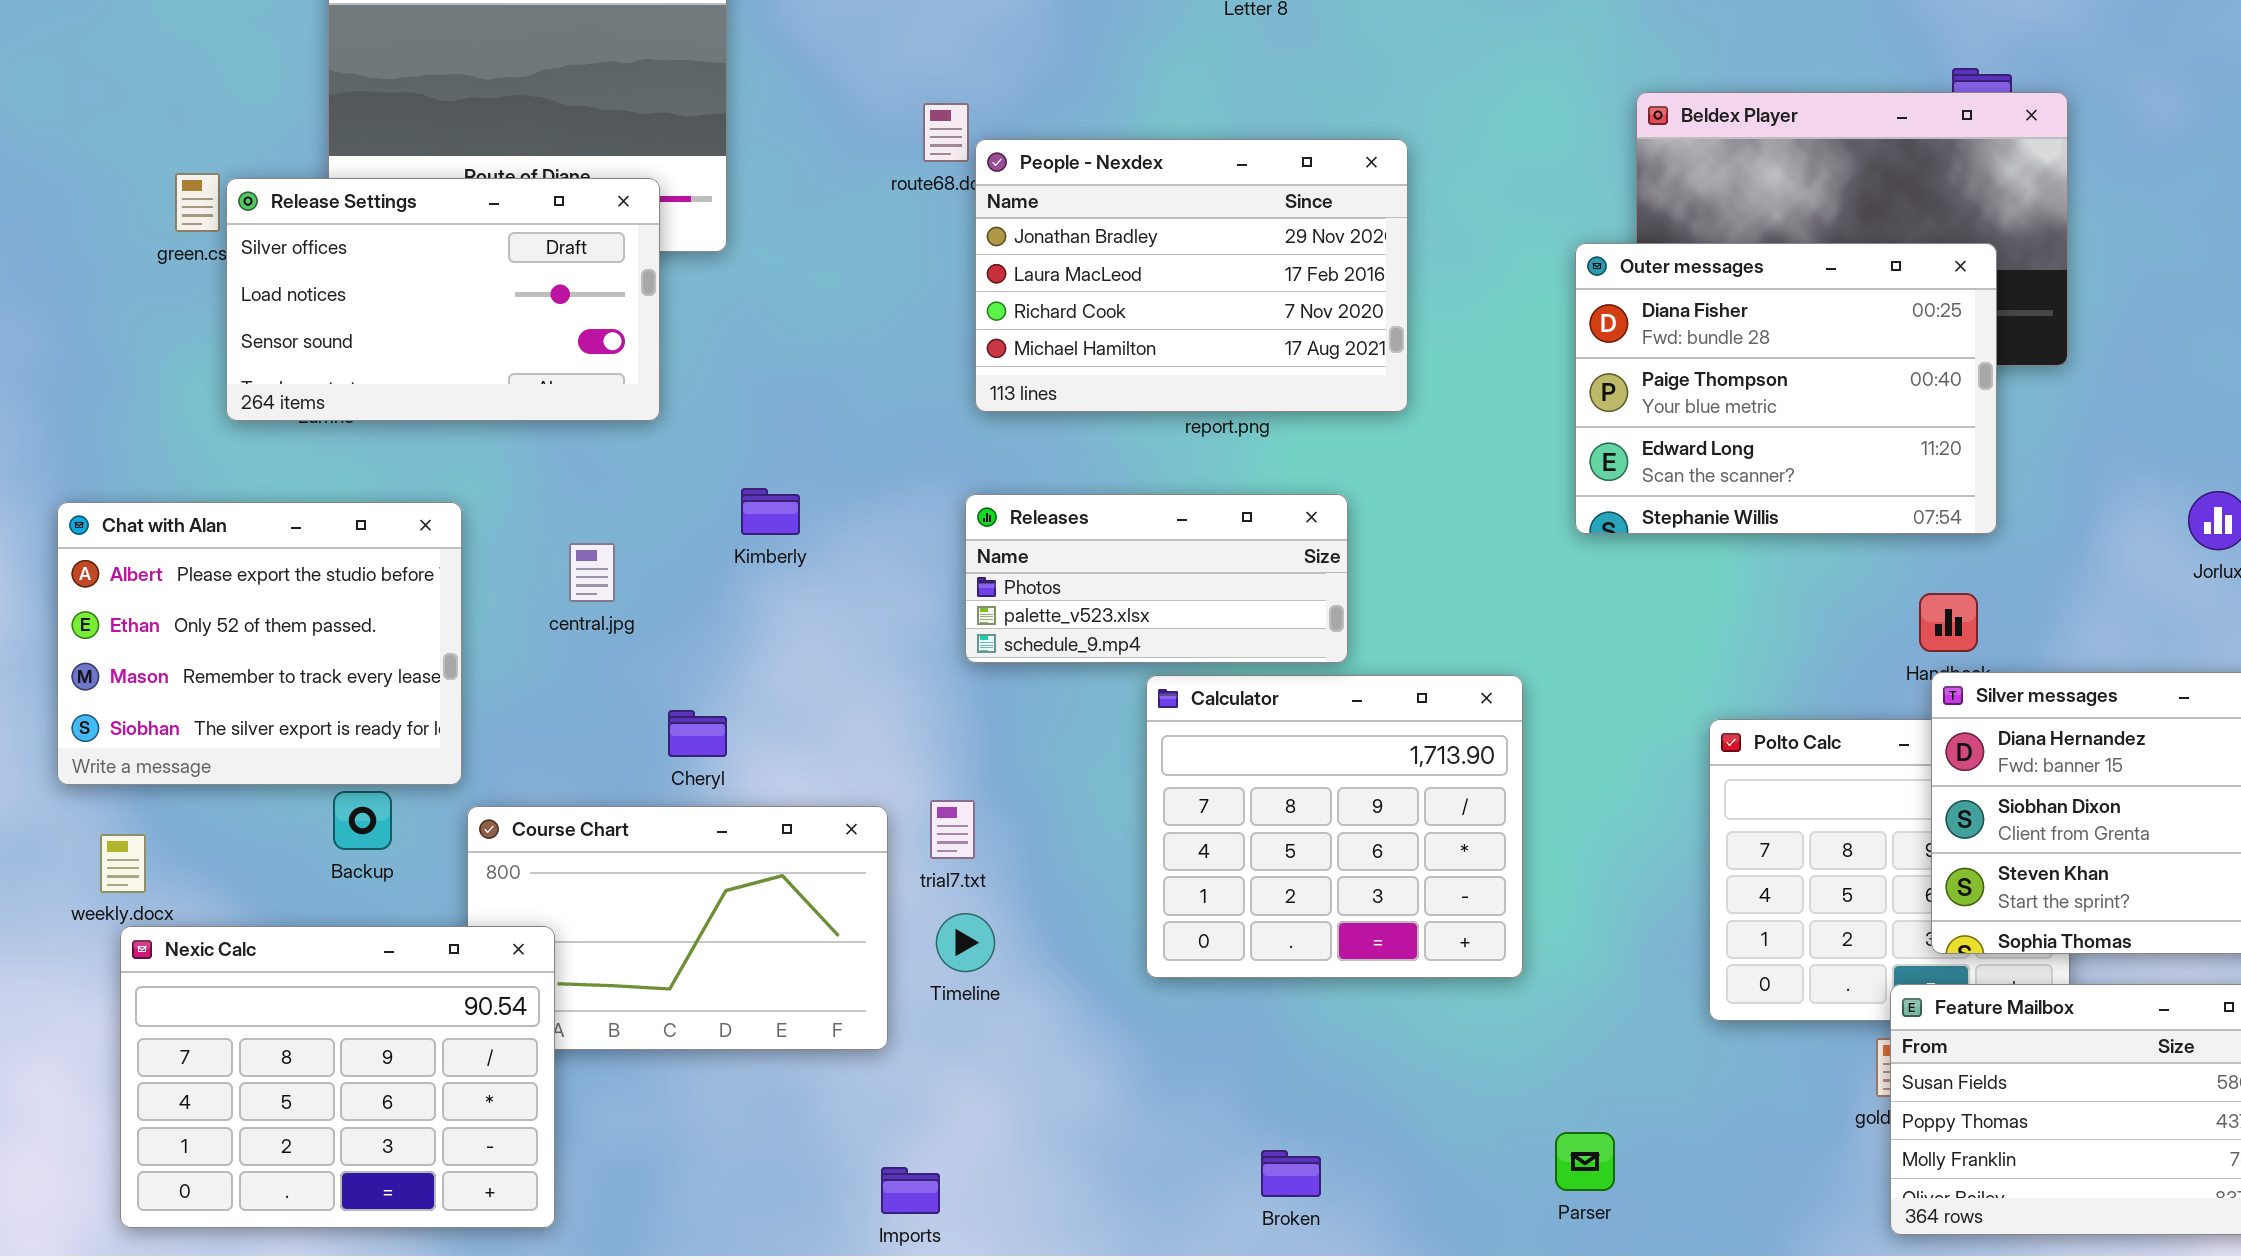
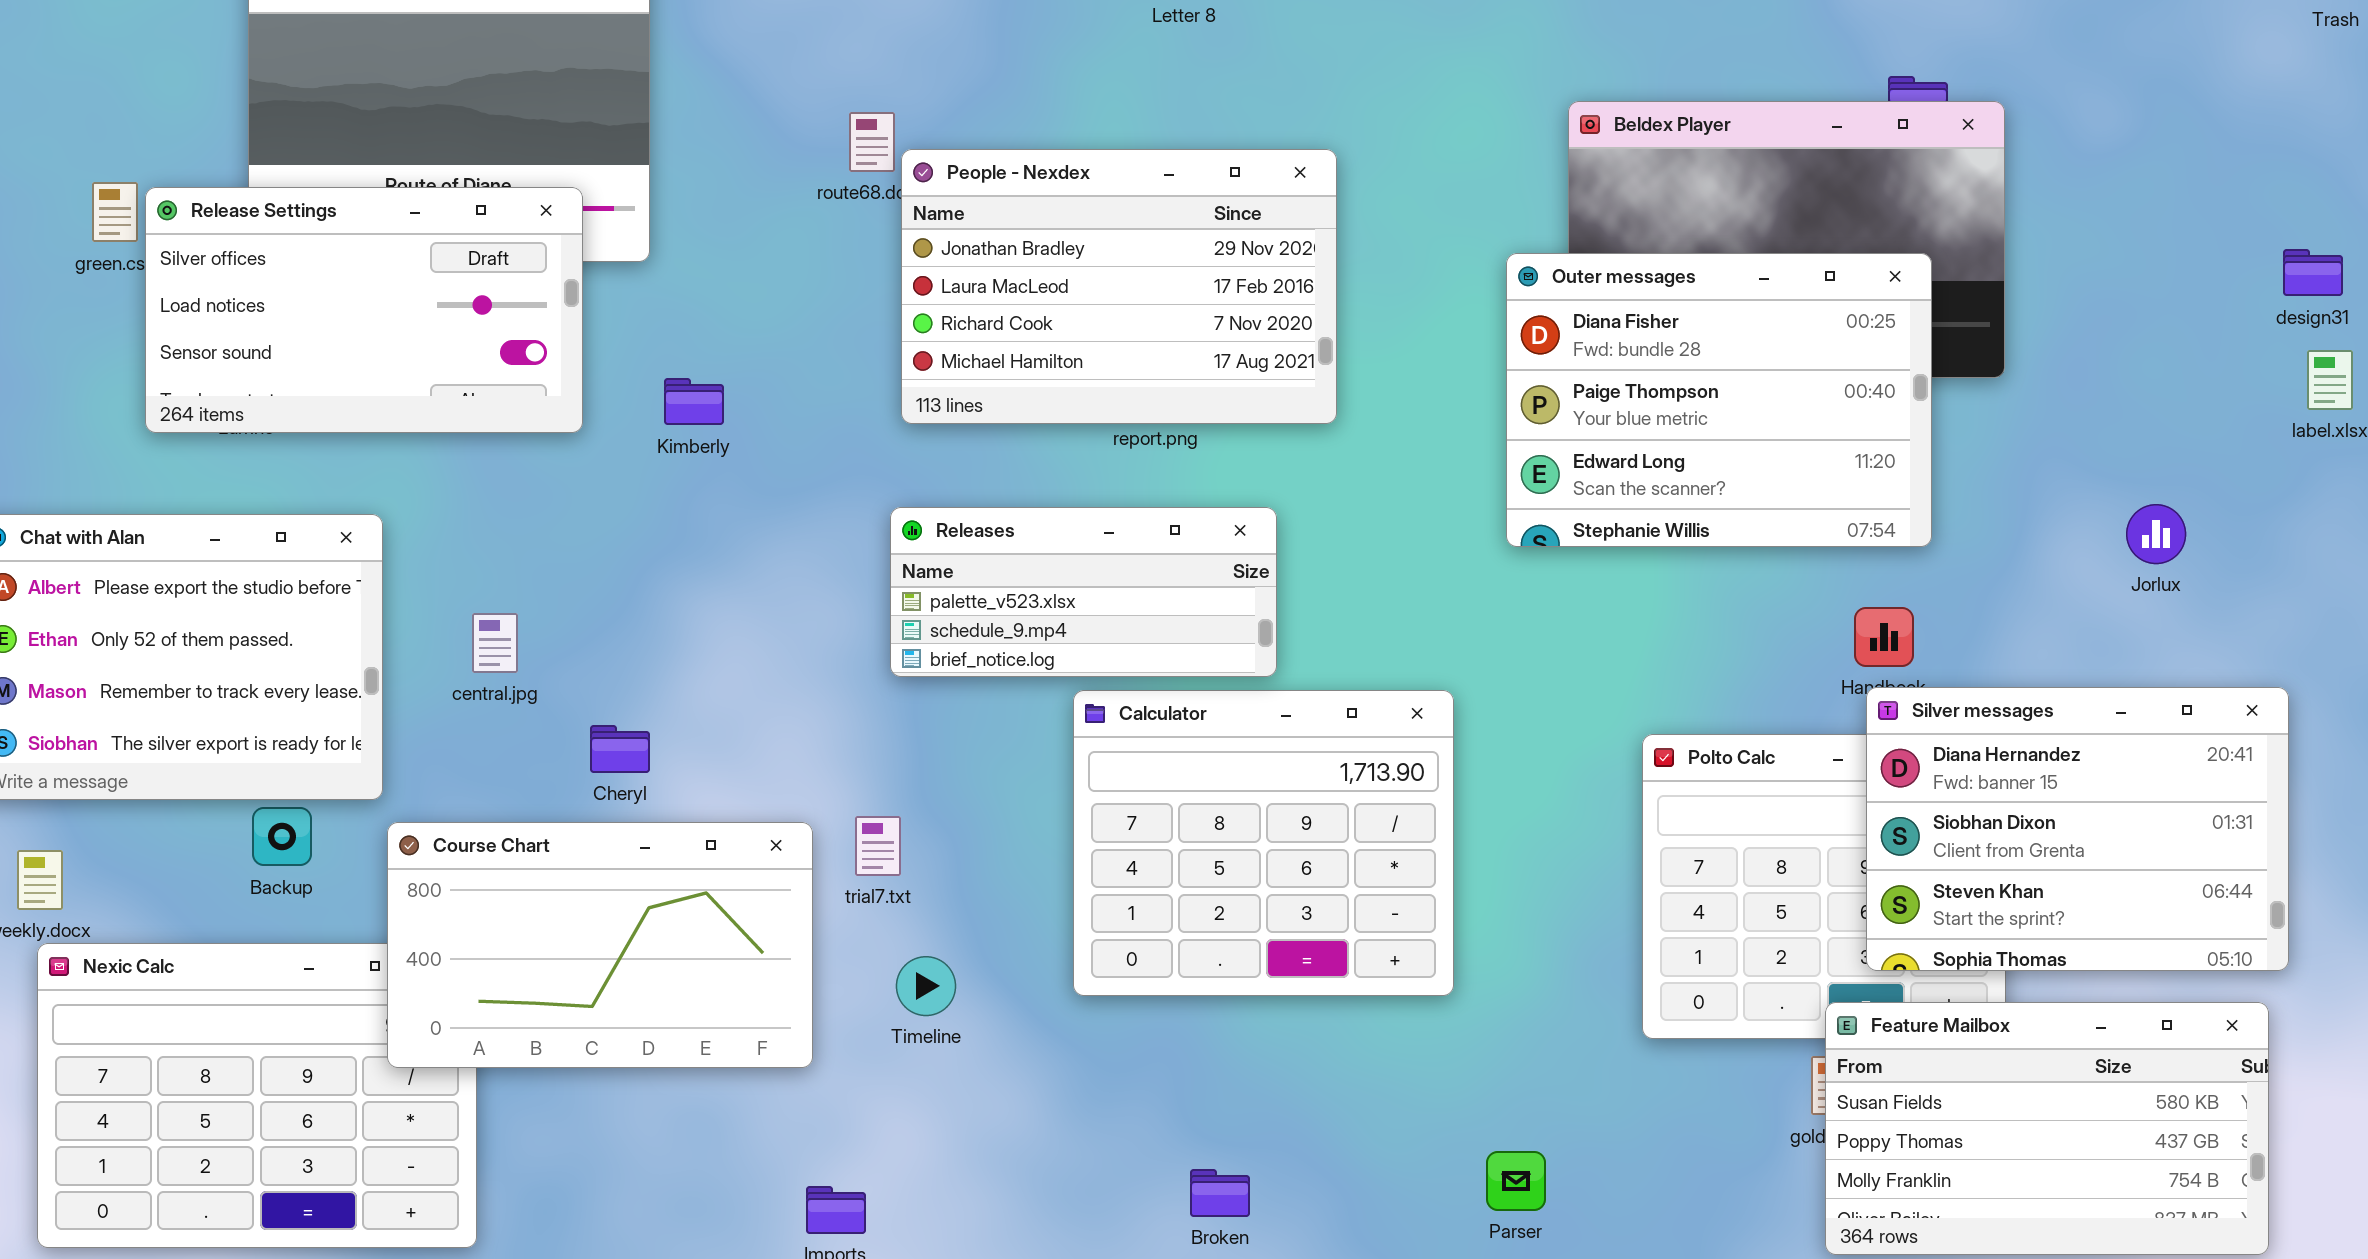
Kimberly: [741,488,800,535] -> [664,378,724,425], moved
Releases: [965,494,1348,663] -> [890,507,1277,677], scrolled down 1 row
central.jpg: [569,543,615,602] -> [472,613,518,673], moved
Course Chart: [467,806,888,1050] -> [387,822,813,1068], raised
Timeline: [936,913,995,972] -> [896,956,956,1016], moved

